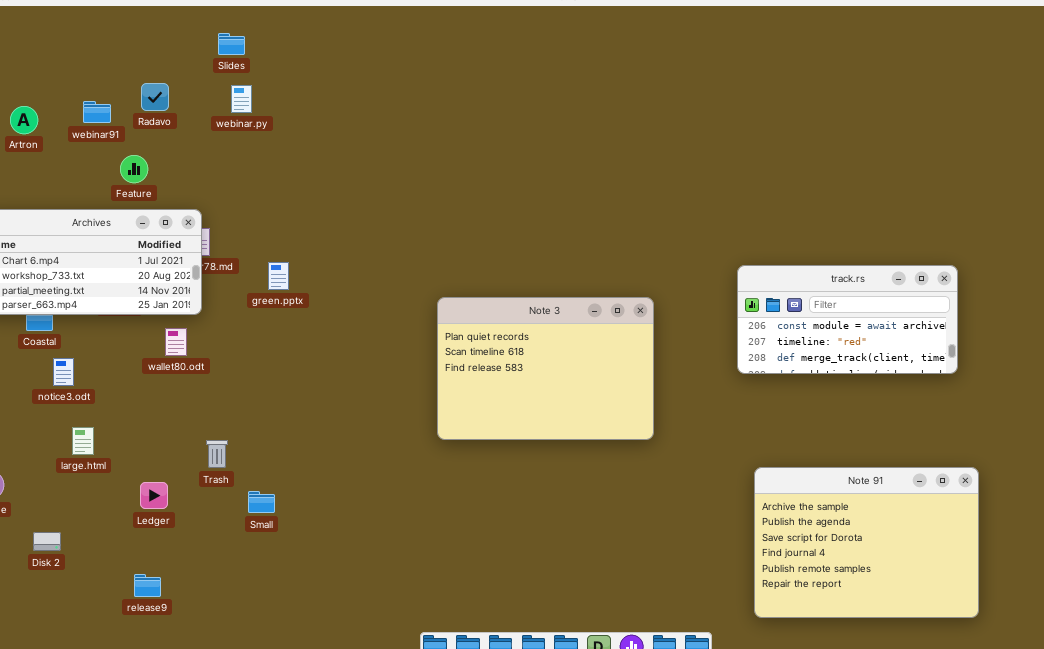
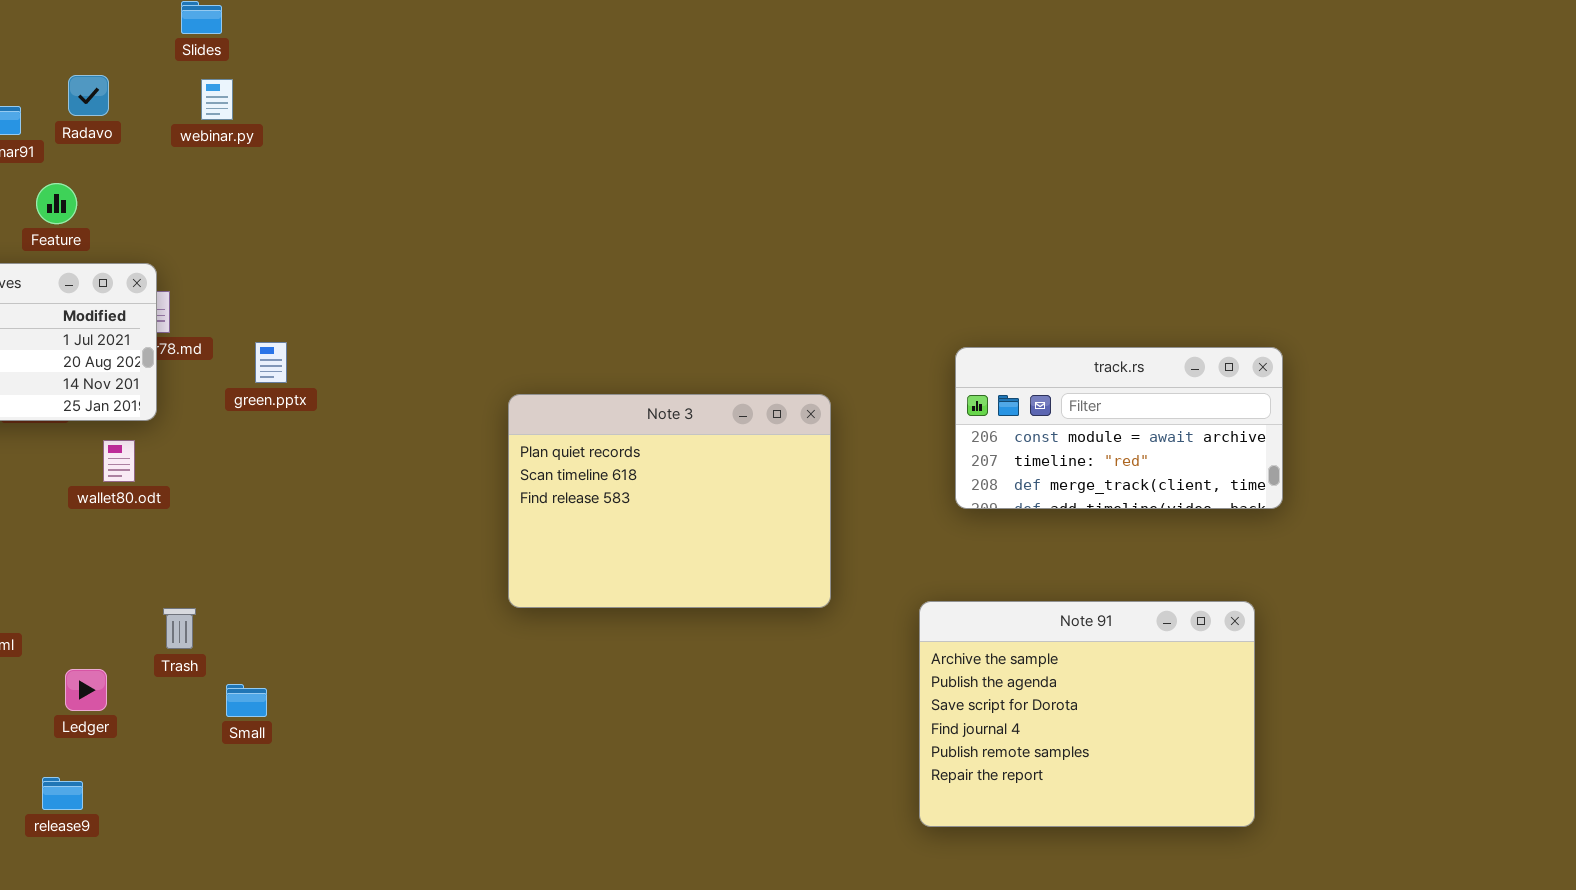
Note 91: [754,467,979,618] -> [919,601,1255,827], moved
release9: [134,574,161,597] -> [42,777,83,810], moved

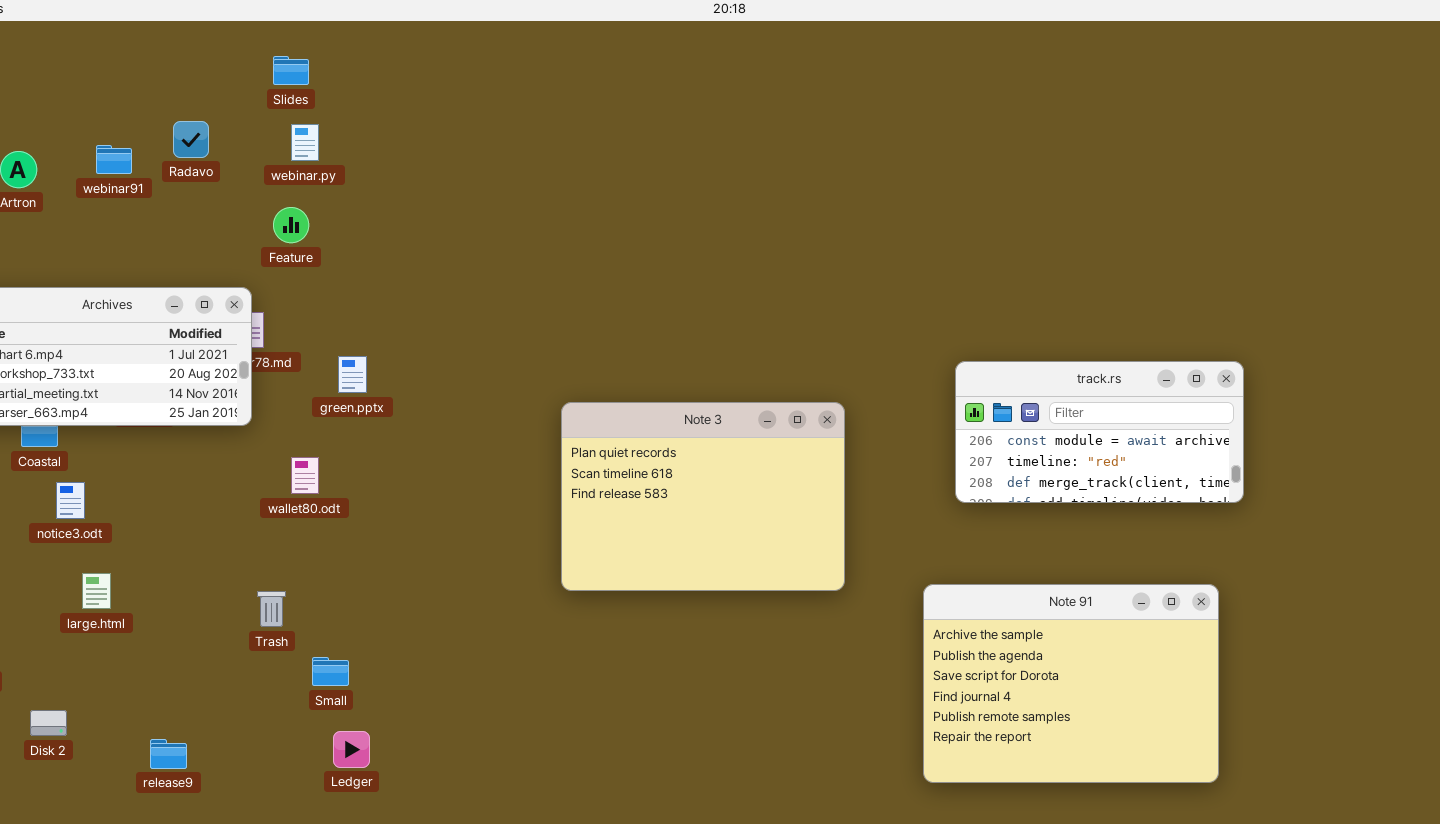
Feature: [36,183,77,224] -> [273,207,309,243], moved
wallet80.odt: [103,440,135,482] -> [291,457,319,494], moved
Ledger: [65,669,107,711] -> [333,731,370,768], moved

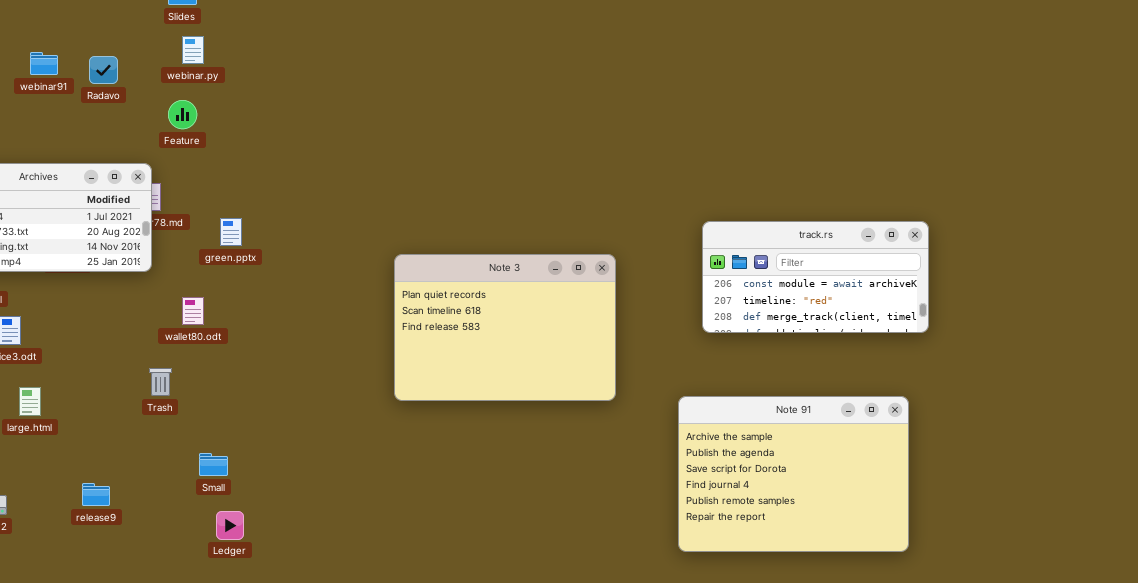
Radavo: [173,121,209,158] -> [89,56,118,84], moved
Trash: [257,591,286,627] -> [149,368,172,396], moved
release9: [150,739,187,769] -> [82,483,110,506], moved

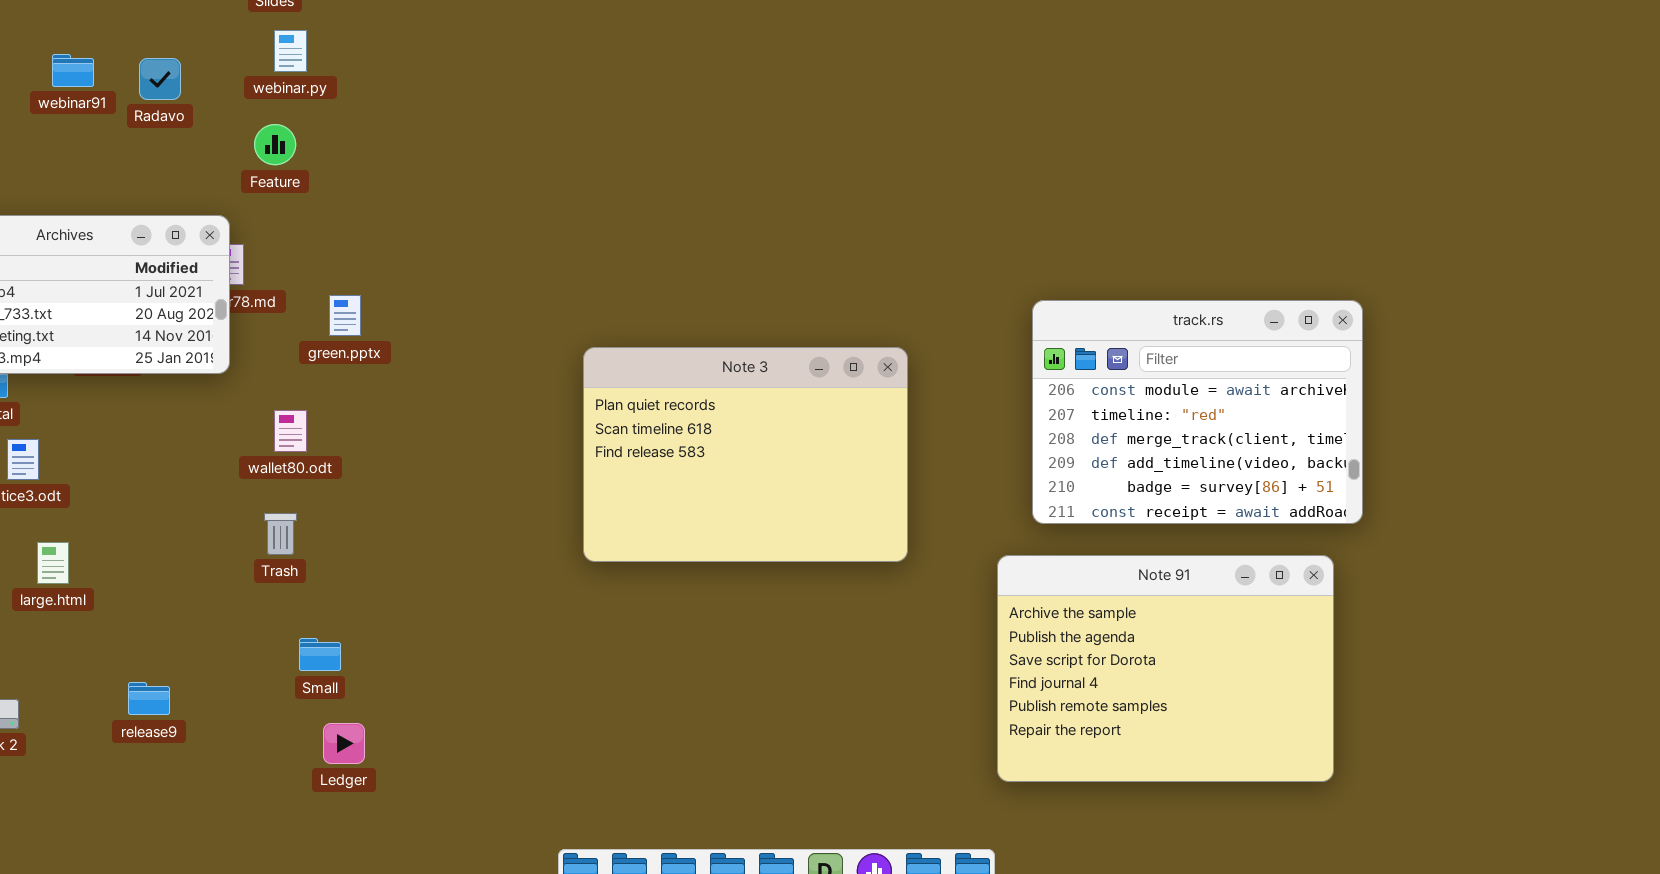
track.rs: [702,221,929,333] -> [1032,300,1363,524], resized
Trash: [149,368,172,396] -> [264,513,297,555], moved

